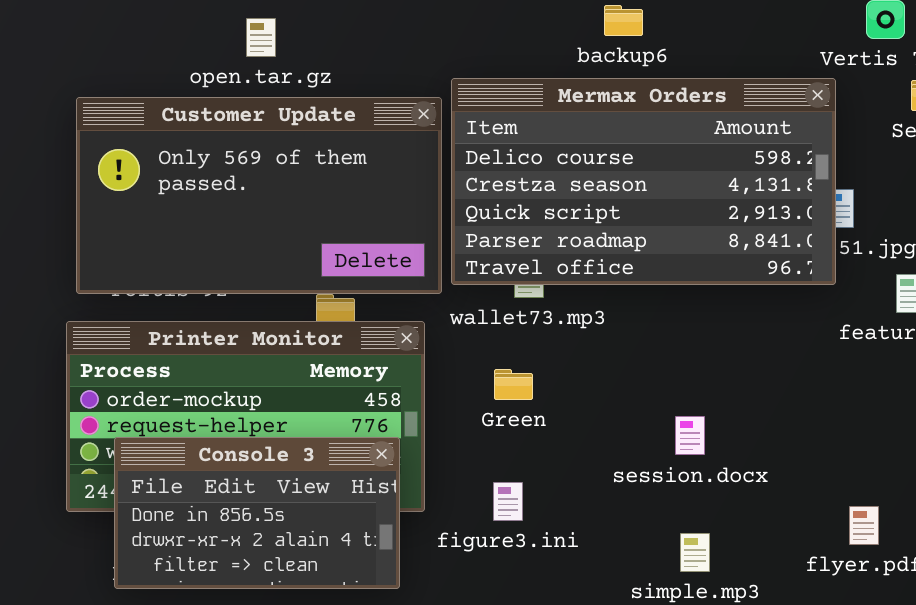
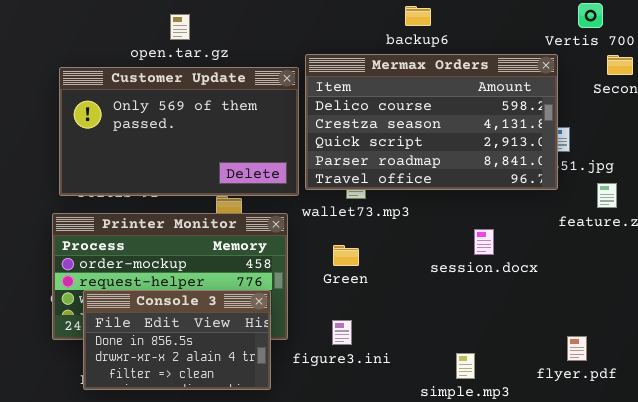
session.docx: [675,416,705,455] -> [474,229,494,255], moved

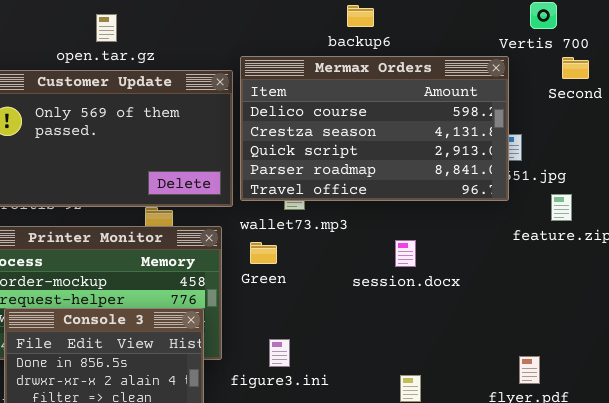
session.docx: [474,229,494,255] -> [395,240,416,267], moved
Green: [333,245,359,266] -> [250,242,277,264], moved

